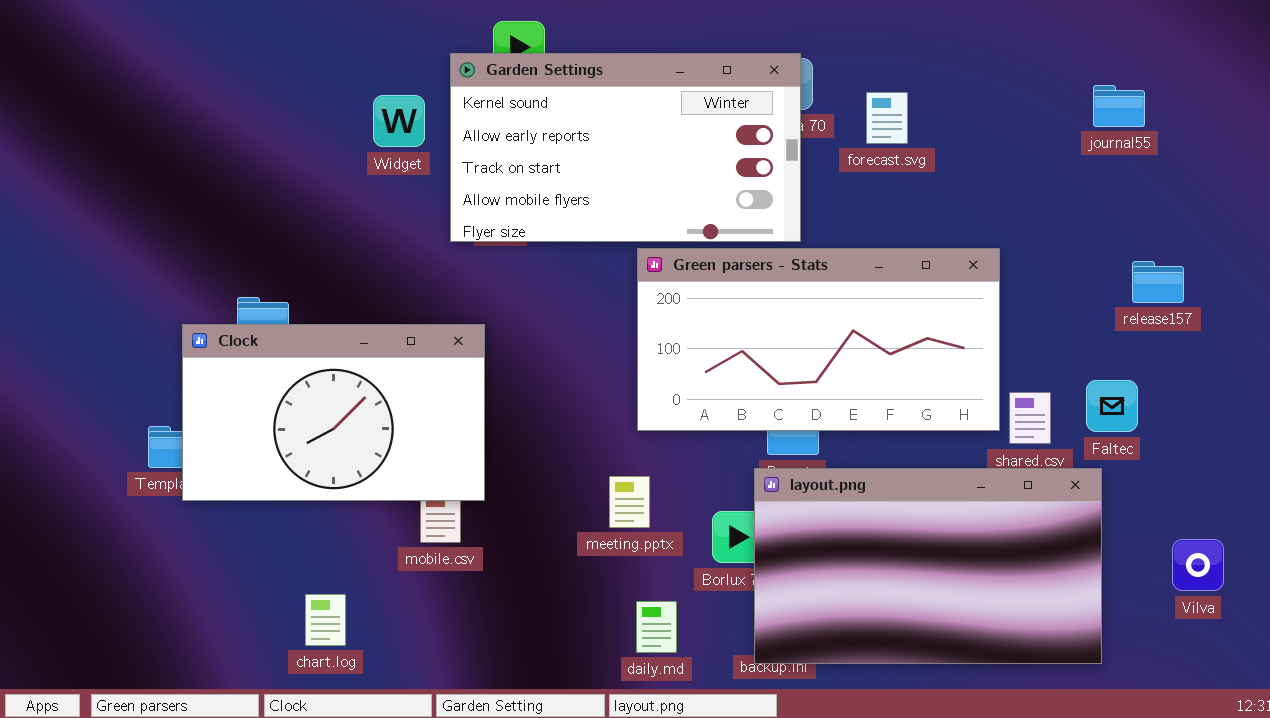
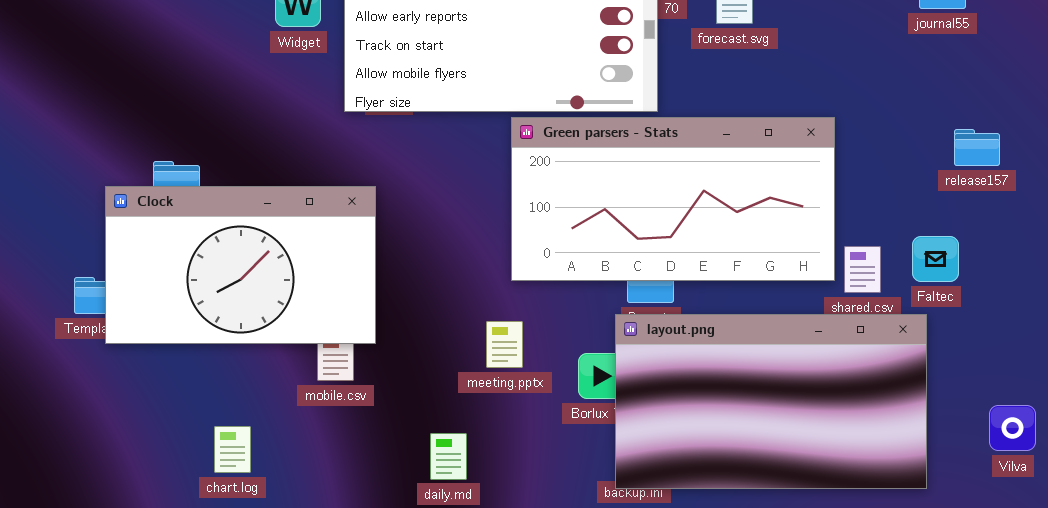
Vilva: [1172,539,1224,591] -> [989,405,1036,451], moved
daily.md: [636,601,677,653] -> [430,433,467,480], moved

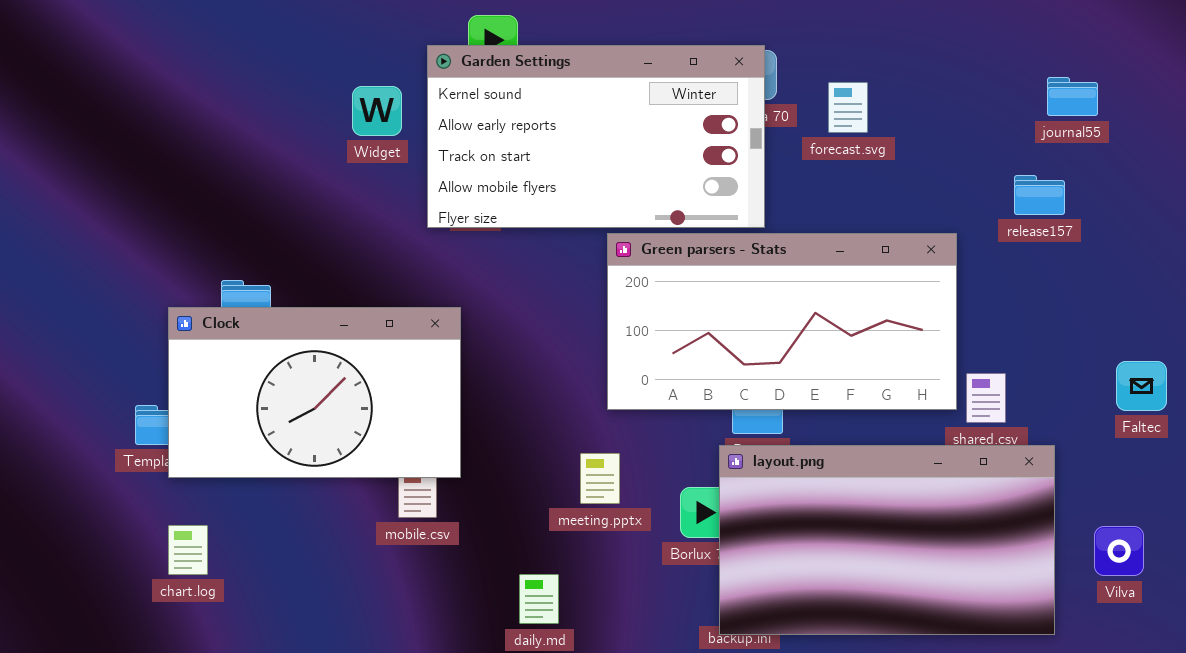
release157: [954,129,1000,166] -> [1014,175,1065,215], moved
Faltec: [912,236,959,282] -> [1116,361,1167,411], moved
Vilva: [989,405,1036,451] -> [1094,526,1144,576], moved
chart.log: [214,426,251,473] -> [168,525,208,575], moved

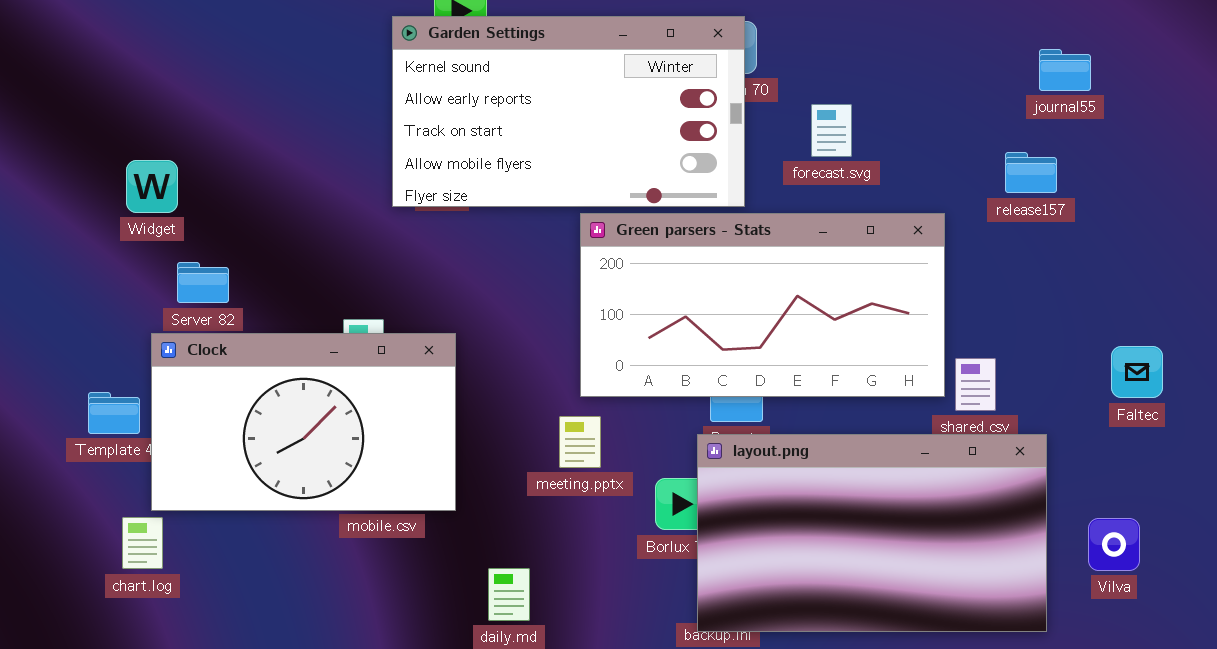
forecast.svg: [828,82,868,133] -> [811,104,852,157], moved
Widget: [352,86,402,136] -> [126,160,178,213], moved
Clock: [168,307,461,478] -> [151,333,456,511], moved
meeting.pptx: [580,453,620,504] -> [559,416,601,468], moved

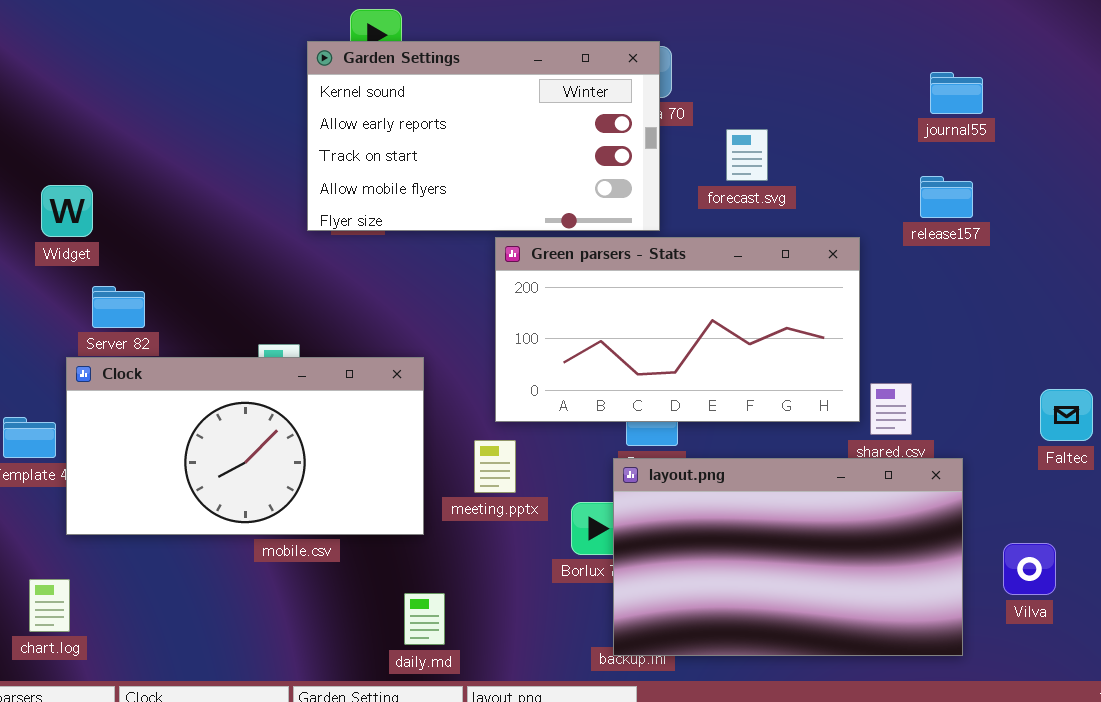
journal55: [1039,49,1091,91] -> [930,72,983,114], moved
Clock: [151,333,456,511] -> [66,357,424,535], resized
Faltec: [1111,346,1163,398] -> [1040,389,1093,441], moved
chart.log: [122,517,163,569] -> [29,579,70,632], moved

